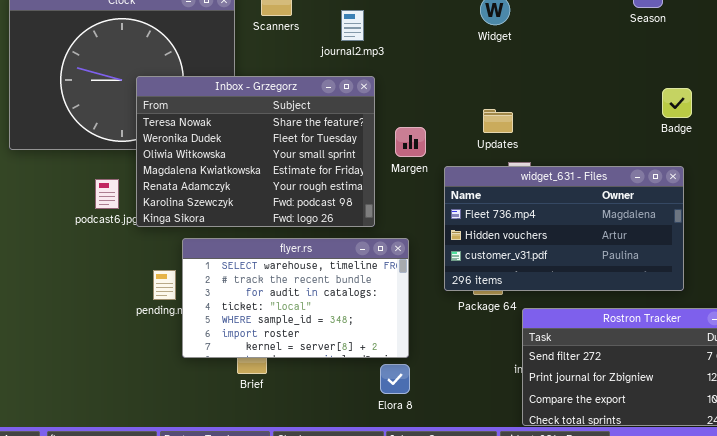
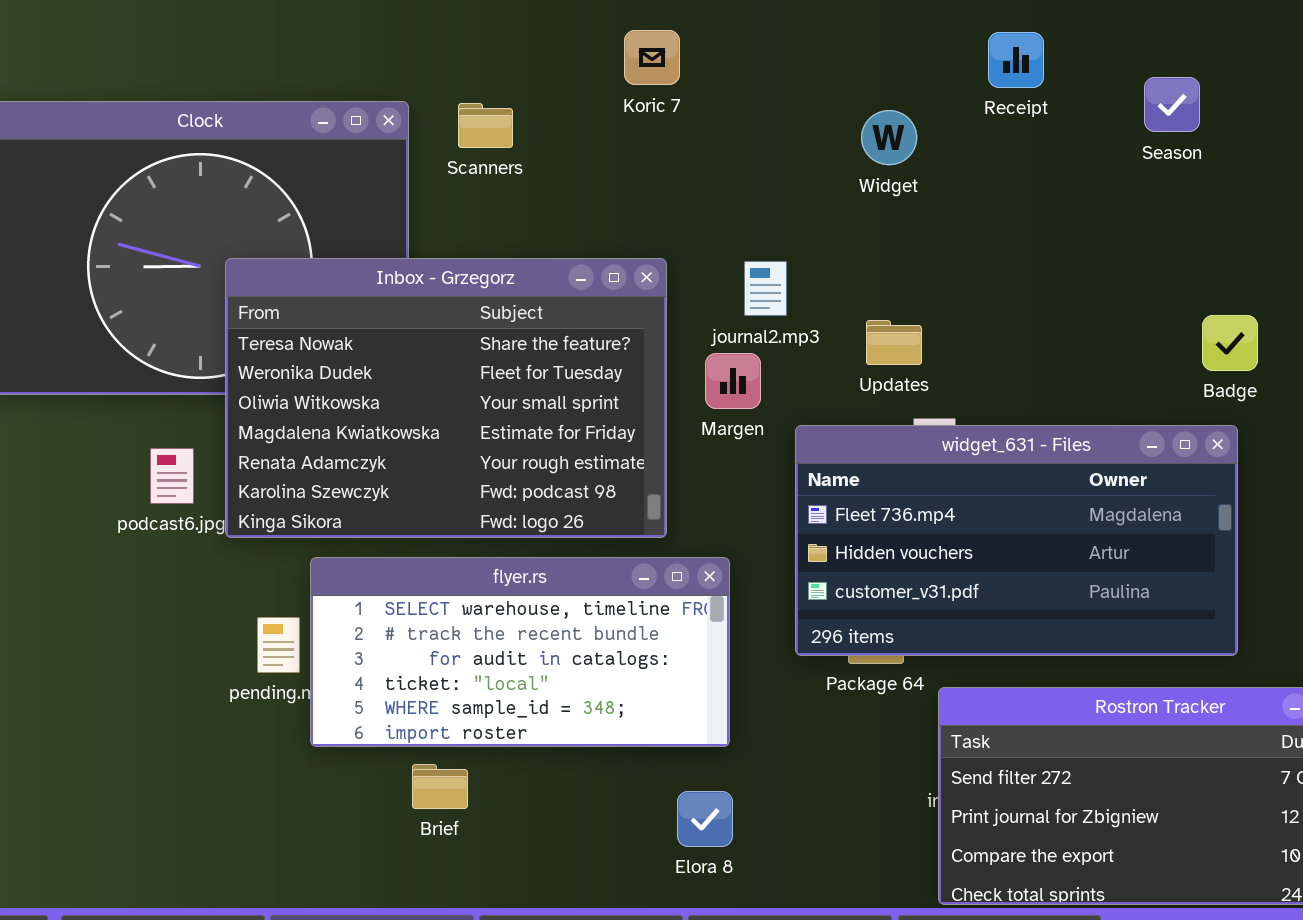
journal2.mp3: [341,10,364,41] -> [744,261,787,316], moved
Badge: [662,88,692,118] -> [1202,315,1258,371], moved
flyer.rs: [182,238,409,358] -> [310,557,730,747], resized

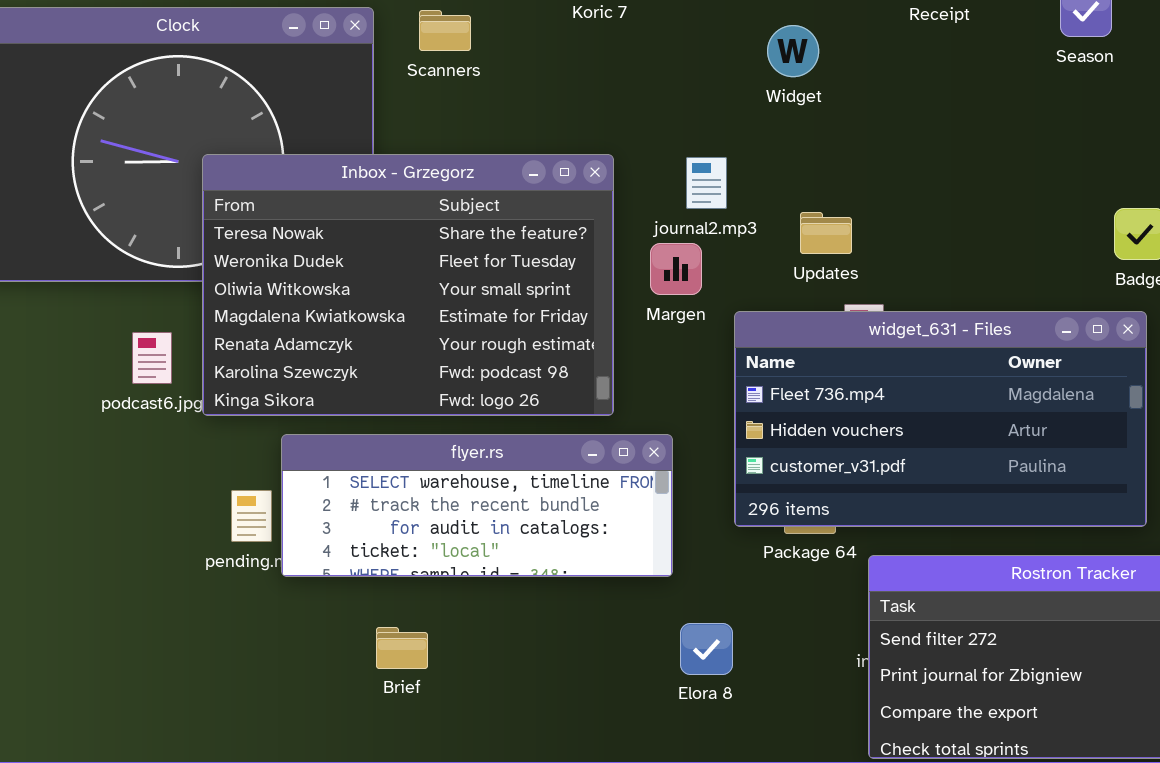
Widget: [861,110,917,165] -> [767,25,819,77], moved
flyer.rs: [310,557,730,747] -> [281,434,673,577], resized
Elora 8: [677,791,733,847] -> [680,623,733,675], moved

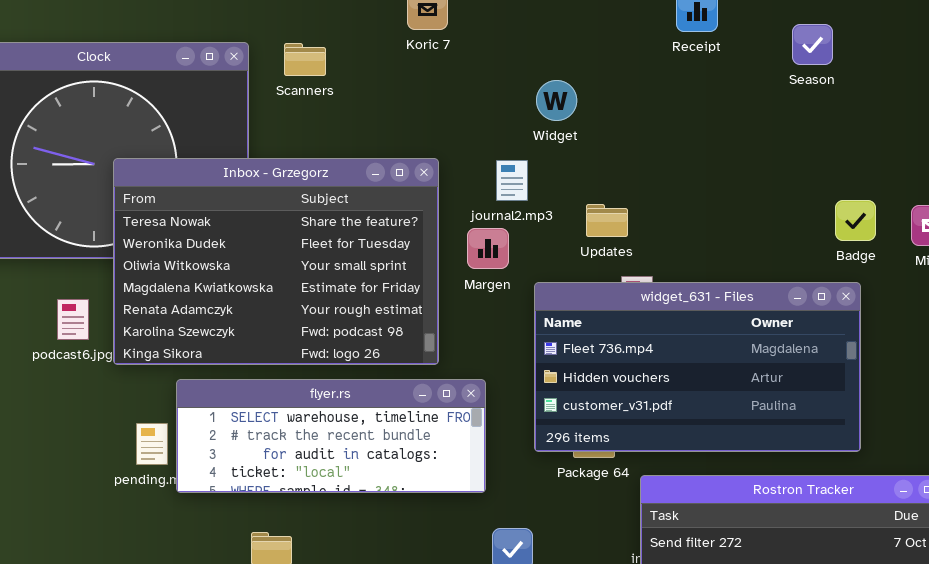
Widget: [767,25,819,77] -> [536,80,577,121], moved

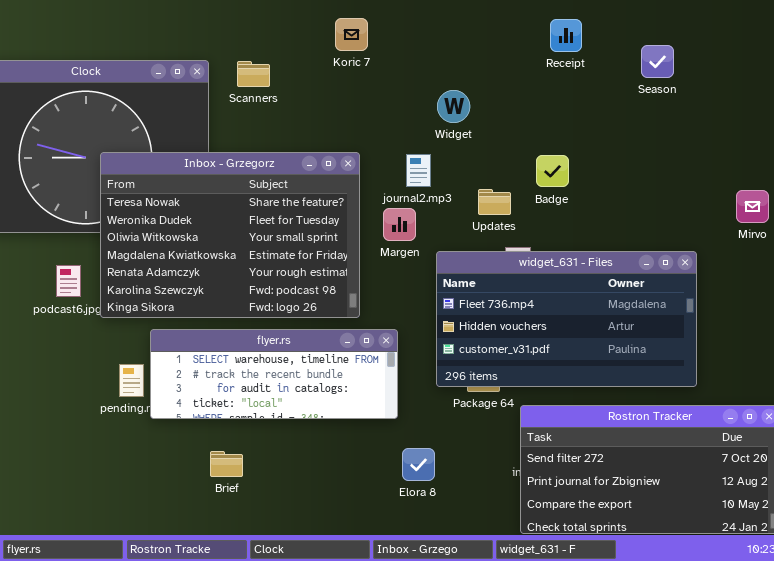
Badge: [835,200,876,241] -> [536,155,569,187], moved

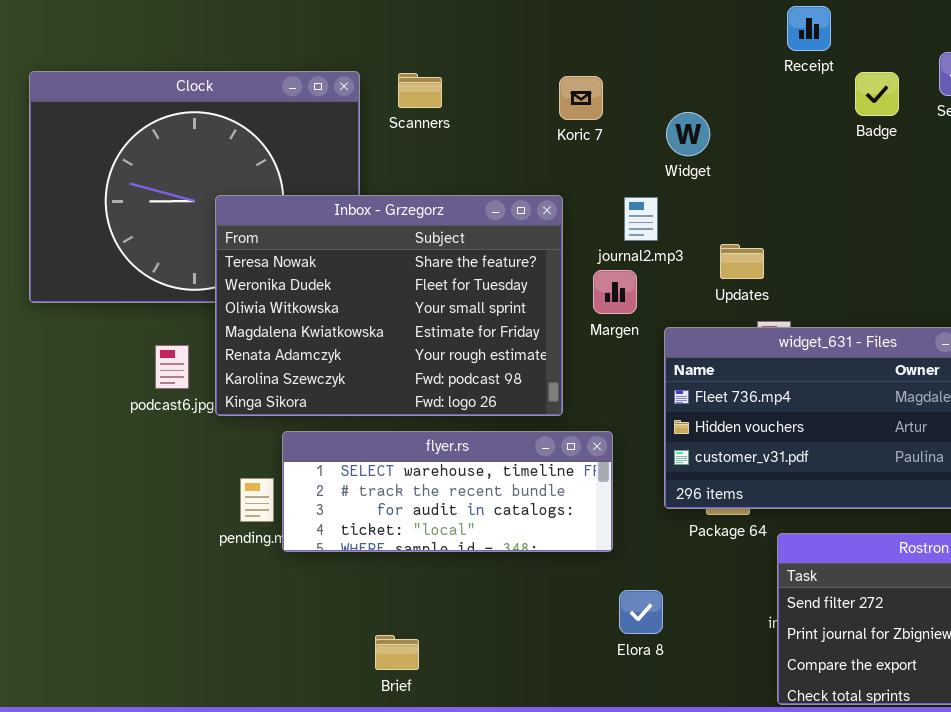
Koric 7: [335,18,368,51] -> [559,76,603,120], moved
Receipt: [550,19,582,52] -> [787,6,831,51], moved
Badge: [536,155,569,187] -> [855,72,899,116], moved
Brief: [210,451,243,477] -> [375,635,419,670], moved

